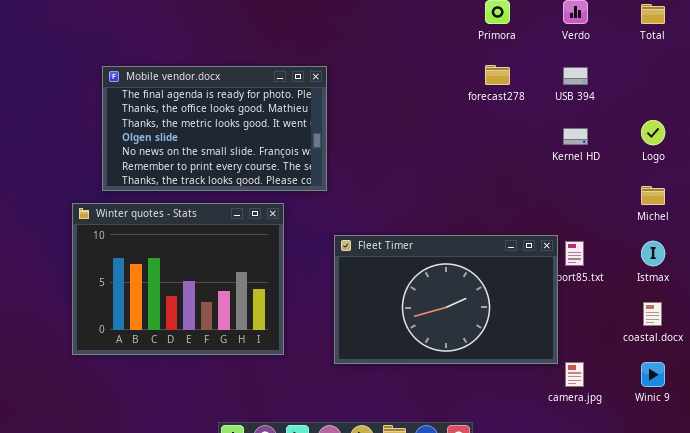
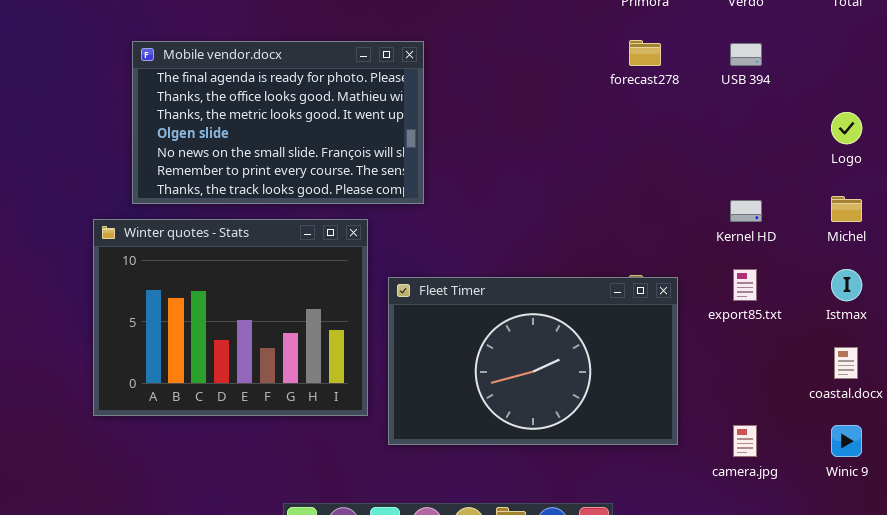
Kernel HD: [563,128,588,145] -> [730,200,762,222], moved
Fleet Timer: [334,235,558,364] -> [388,277,678,445], moved

